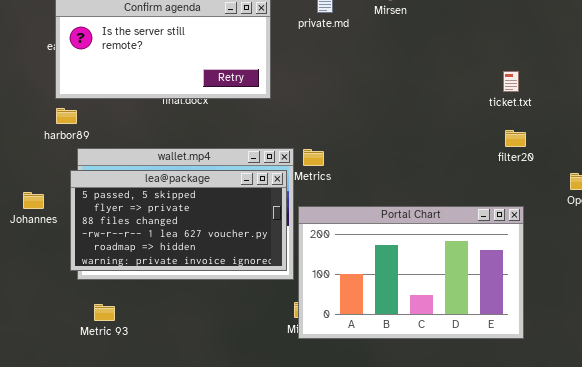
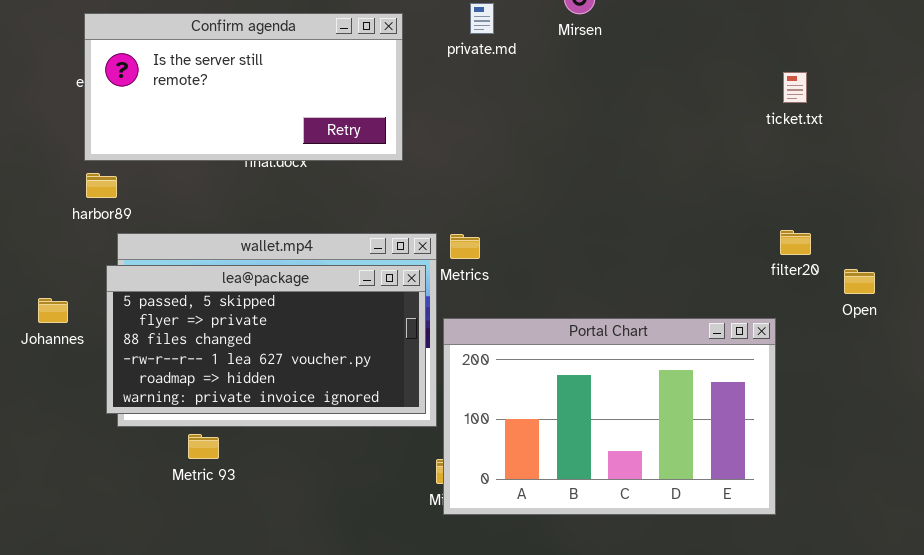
ticket.txt: [503,71,519,92] -> [783,72,807,103], moved
filter20: [505,130,526,147] -> [780,230,811,255], moved
Metric 93: [94,304,115,321] -> [188,434,219,459], moved

